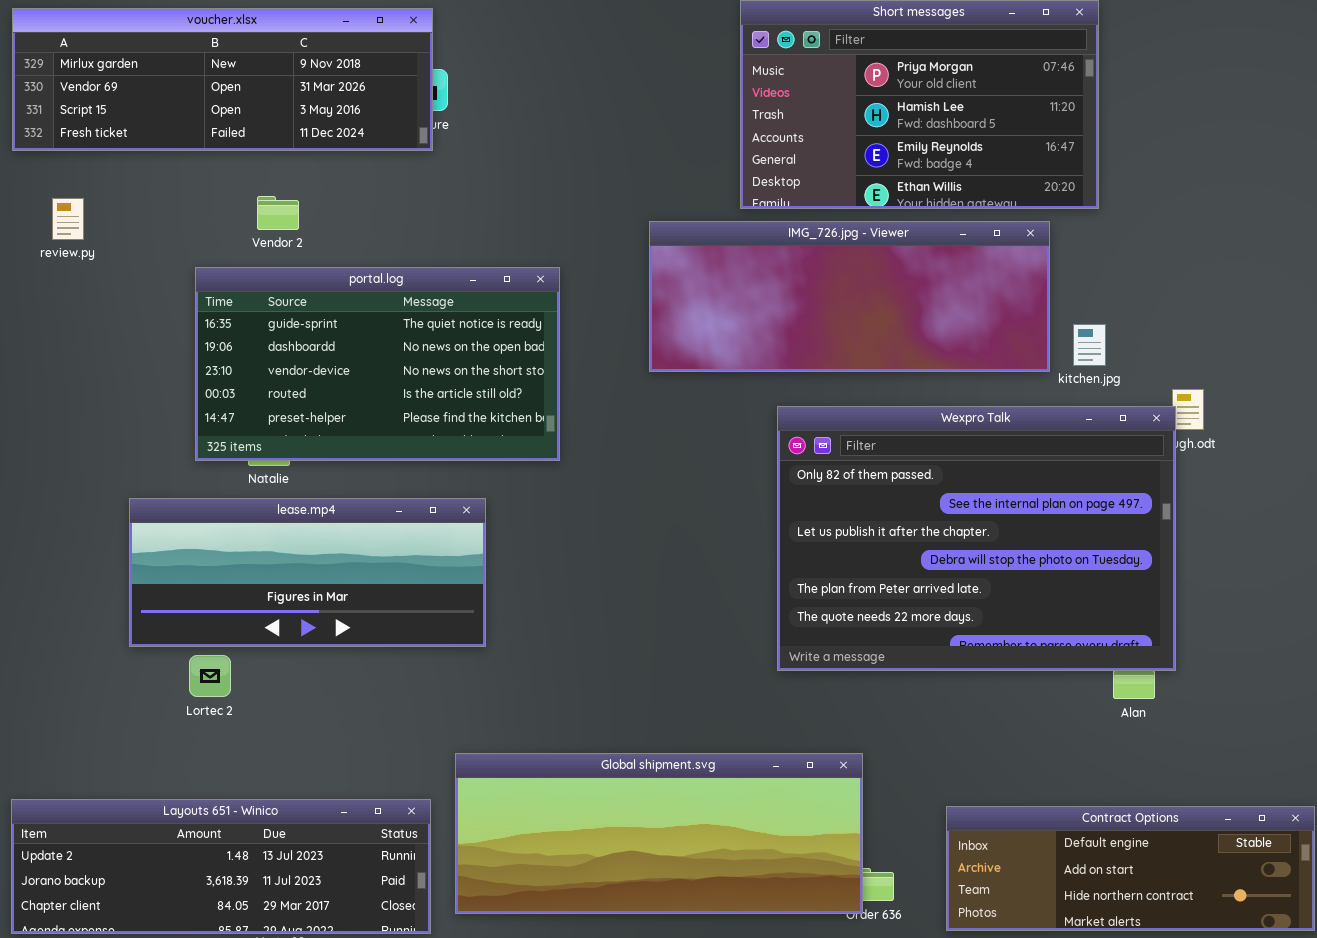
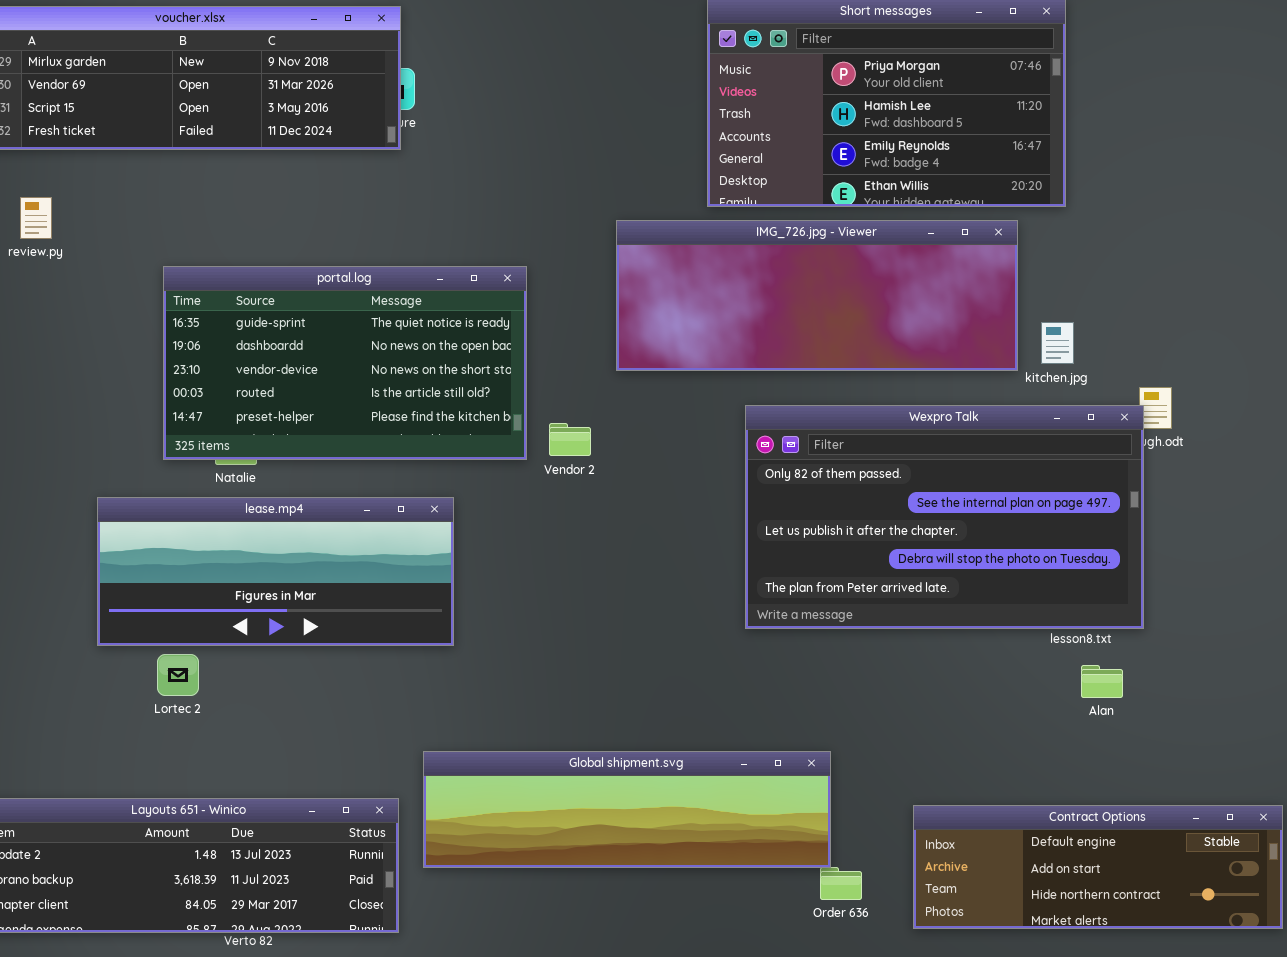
Vendor 2: [257,196,299,230] -> [549,423,591,456], moved
Wexpro Talk: [777,406,1176,671] -> [745,405,1144,629], resized
Global shipment.svg: [455,753,863,914] -> [423,751,831,868], resized

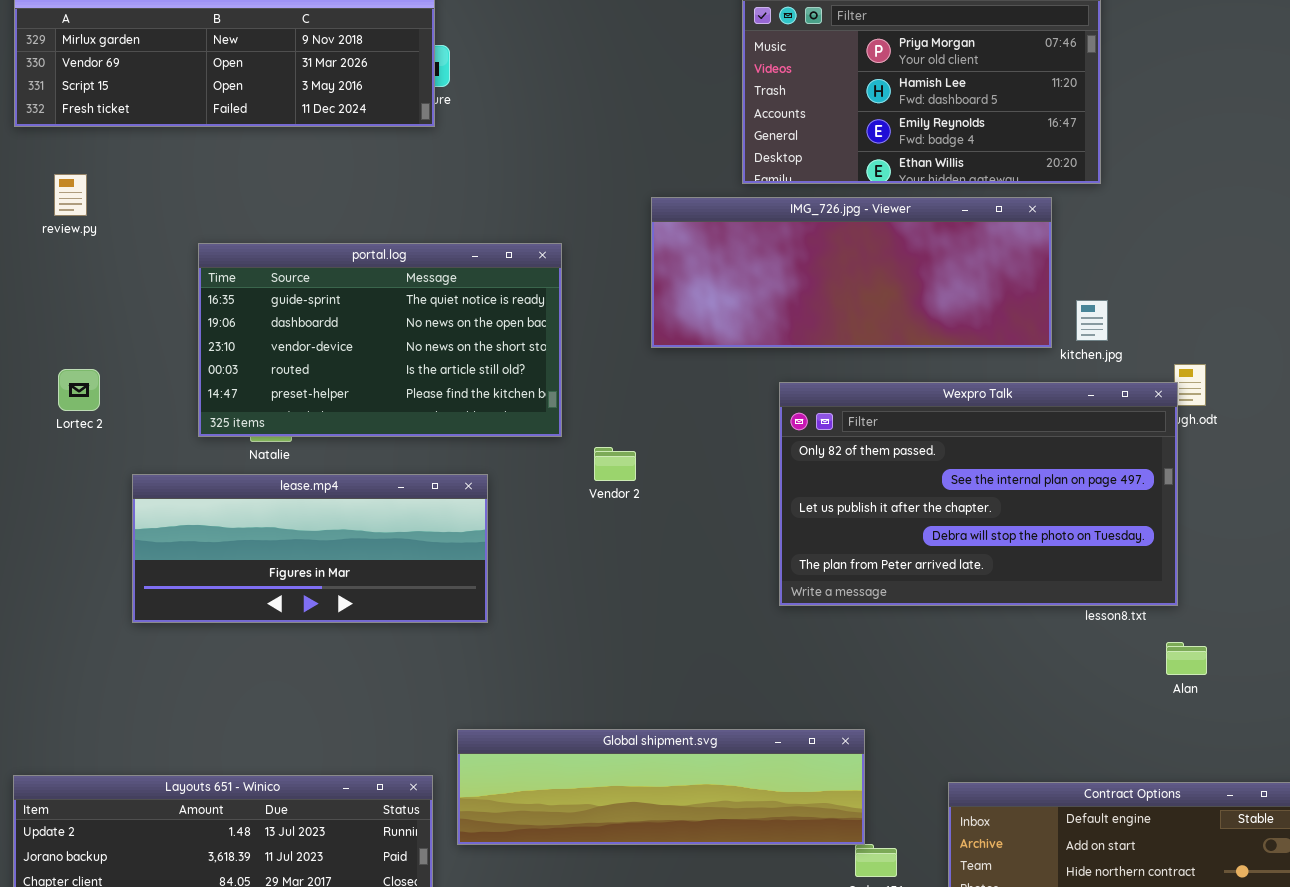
Vendor 2: [549,423,591,456] -> [594,447,636,481], moved
Lortec 2: [157,654,199,696] -> [58,369,100,411], moved
Alan: [1081,665,1123,698] -> [1166,642,1207,675], moved

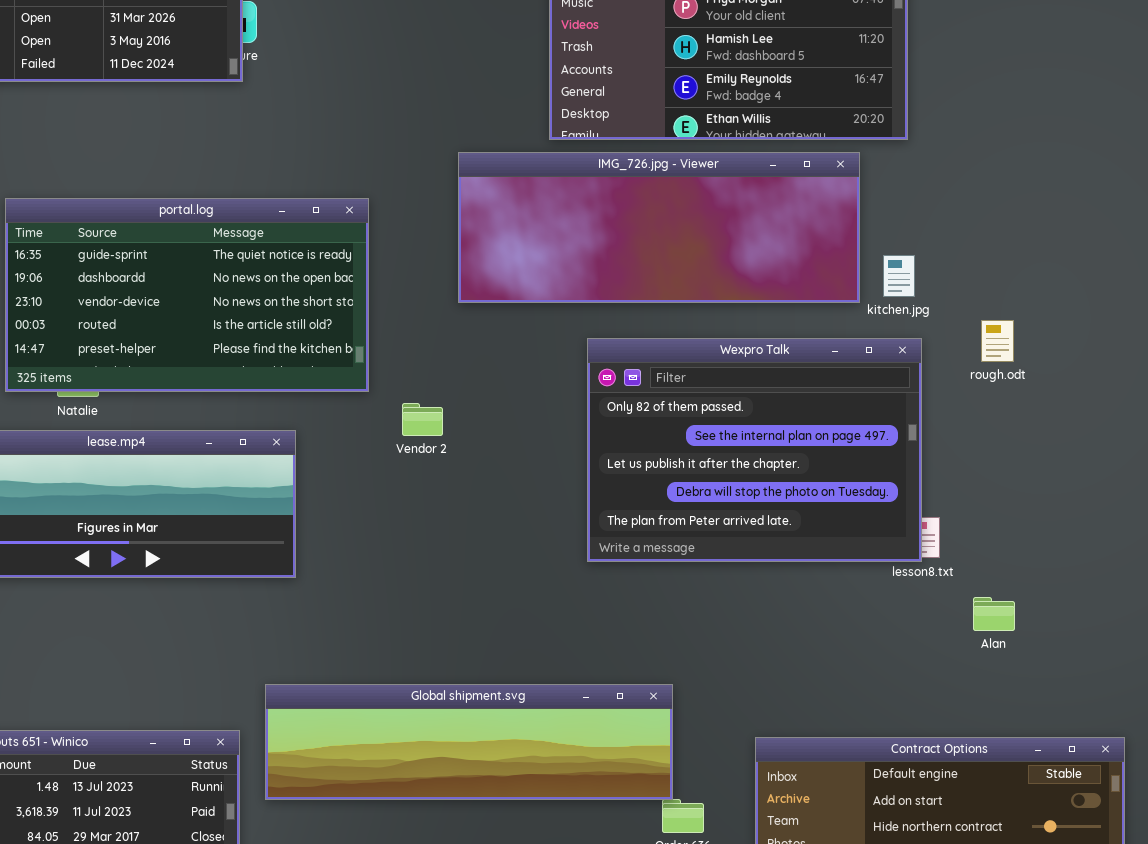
Wexpro Talk: [779,382,1178,606] -> [587,338,922,562], resized

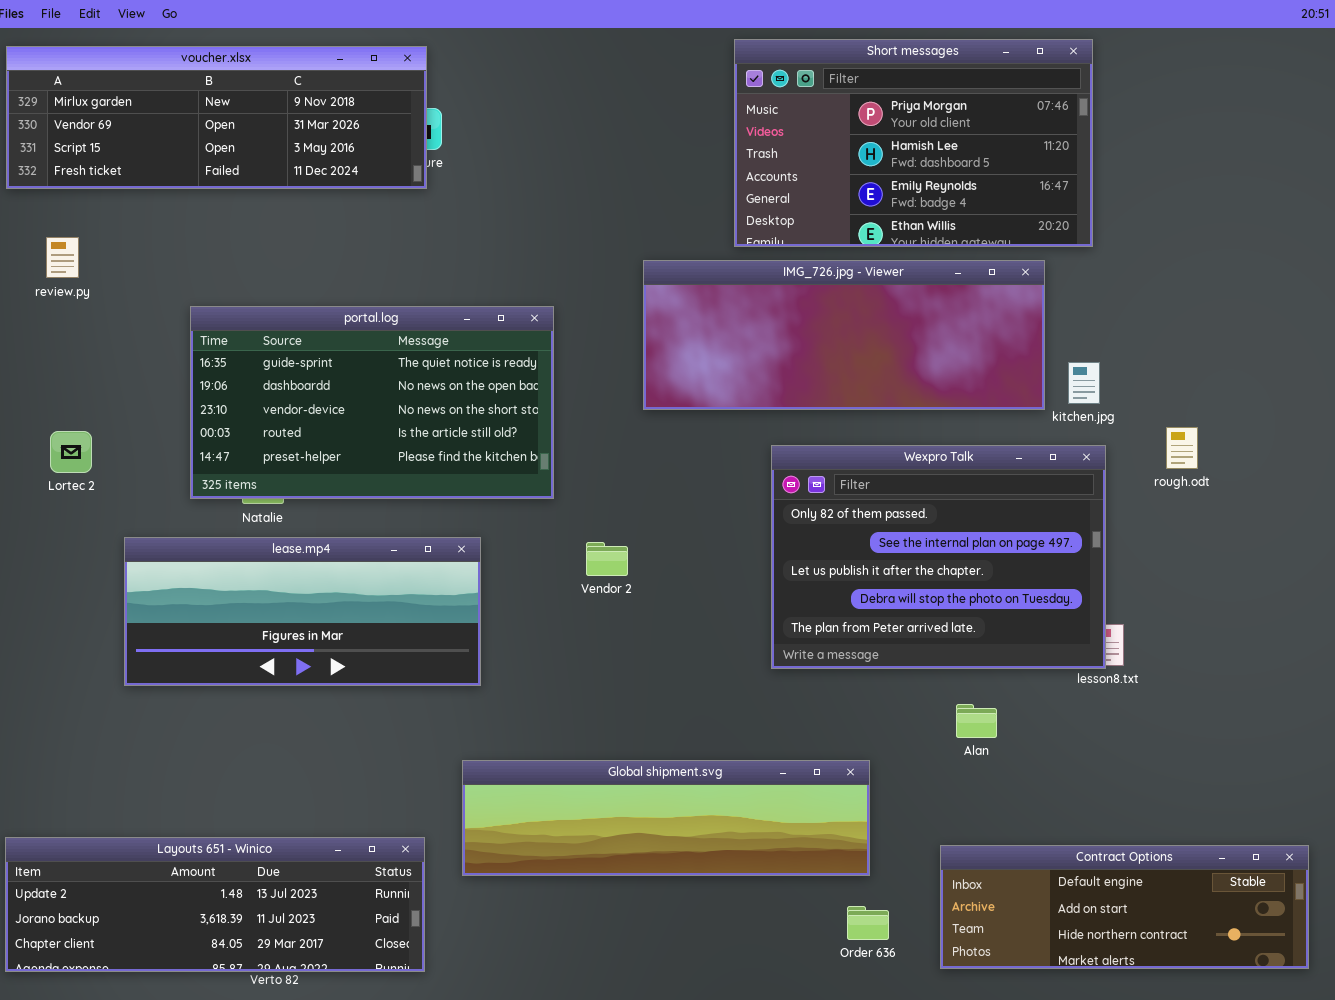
Vendor 2: [402,403,443,436] -> [586,542,628,576], moved
Alan: [973,597,1015,631] -> [956,704,997,738], moved
Global shipment.svg: [265,684,673,800] -> [462,760,870,876], moved

